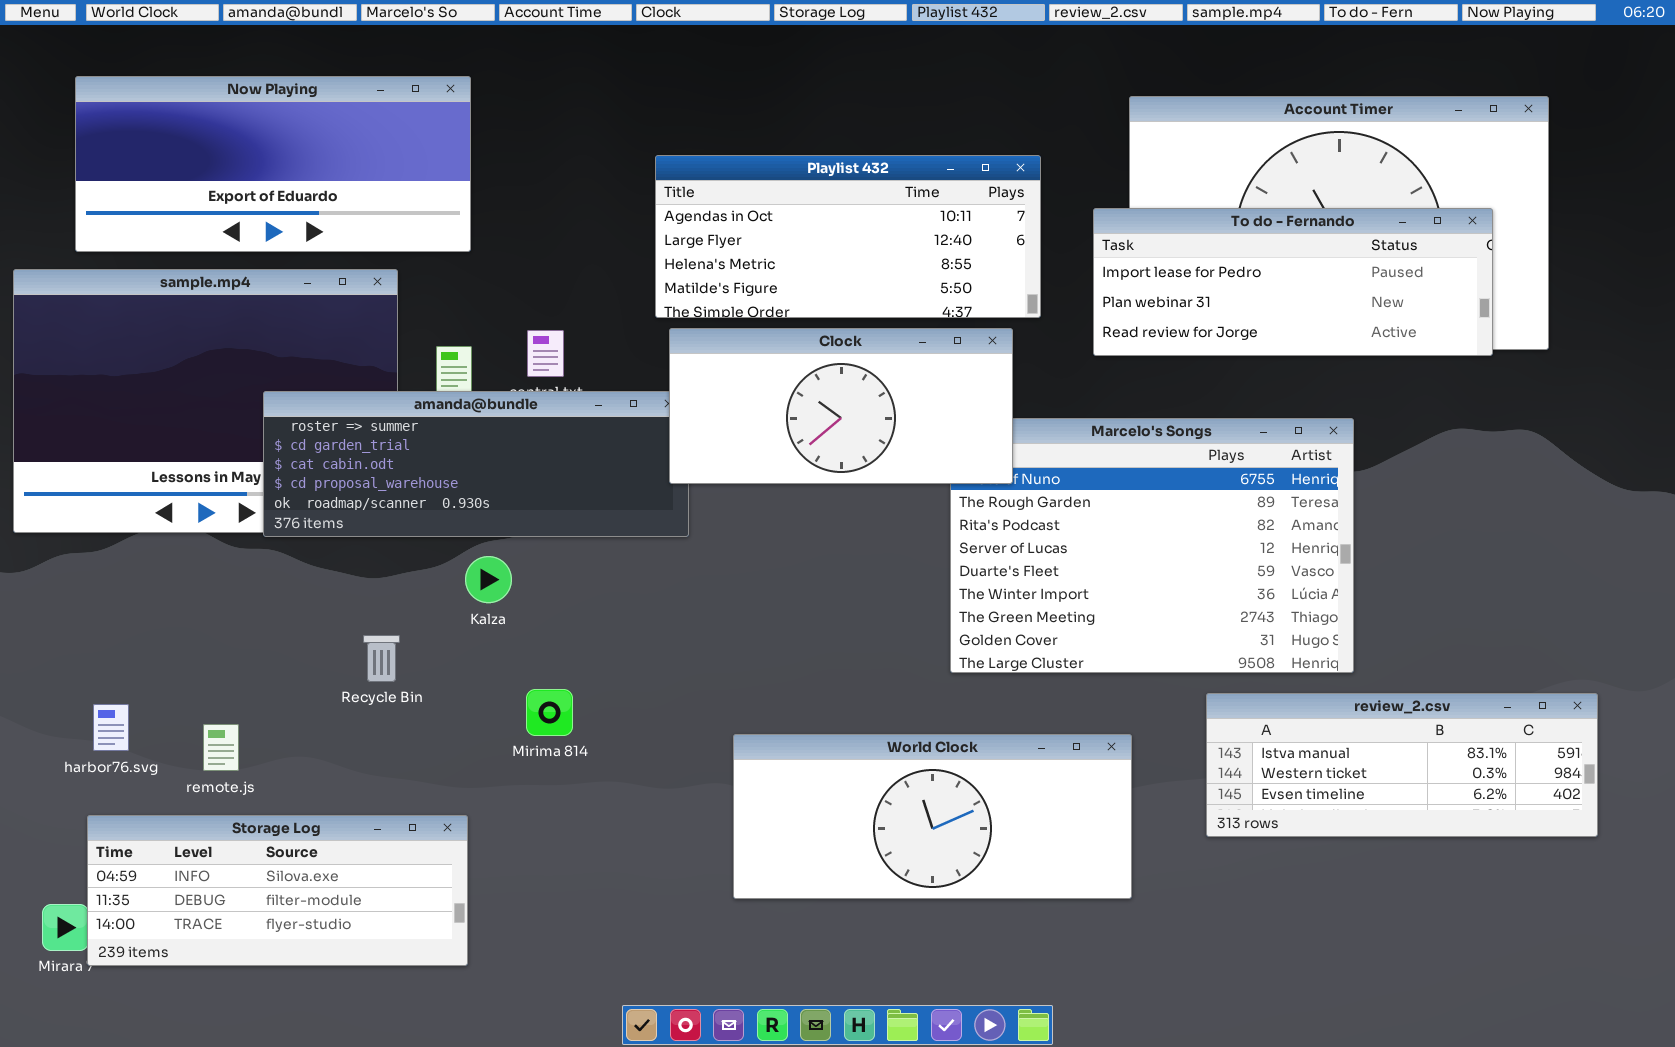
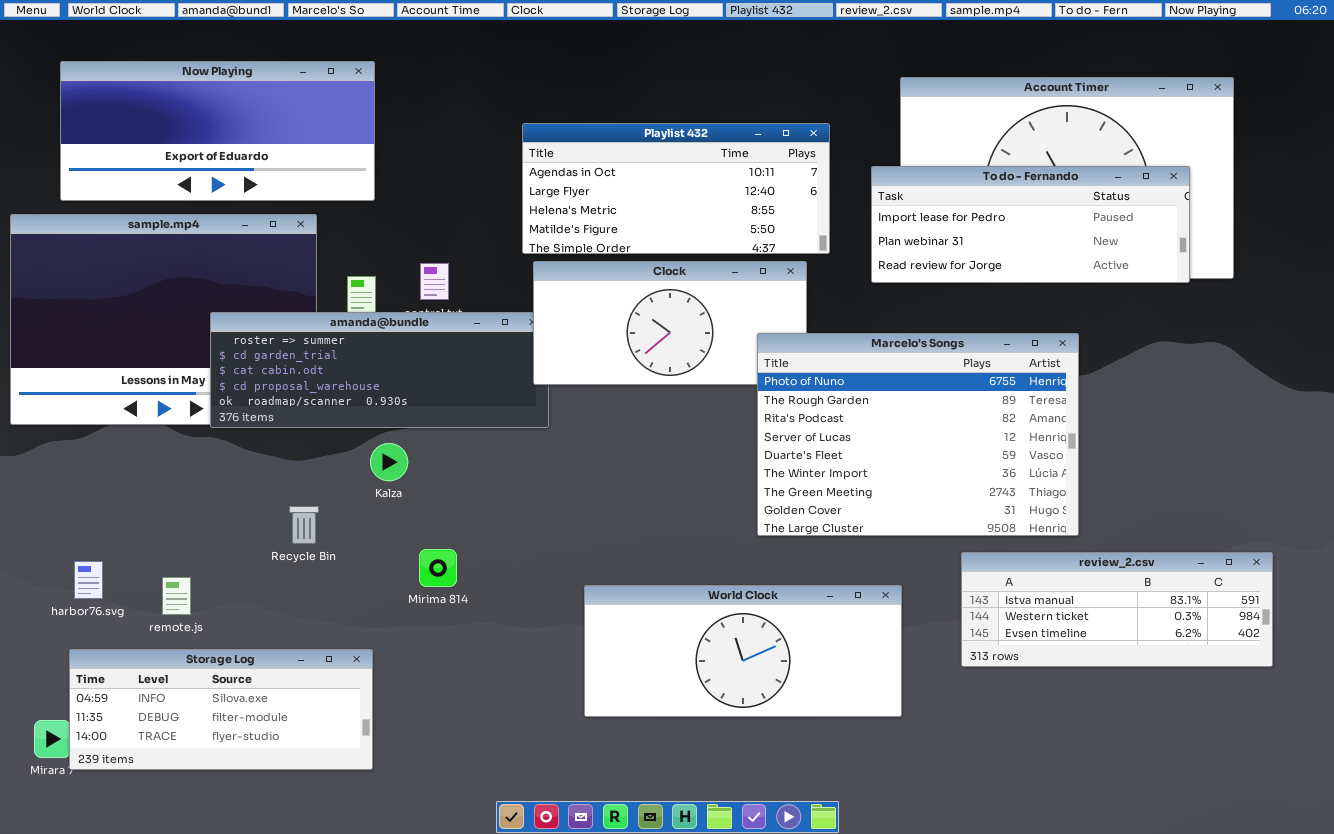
Marcelo's Songs: [950,418,1354,673] -> [757,333,1079,536], raised

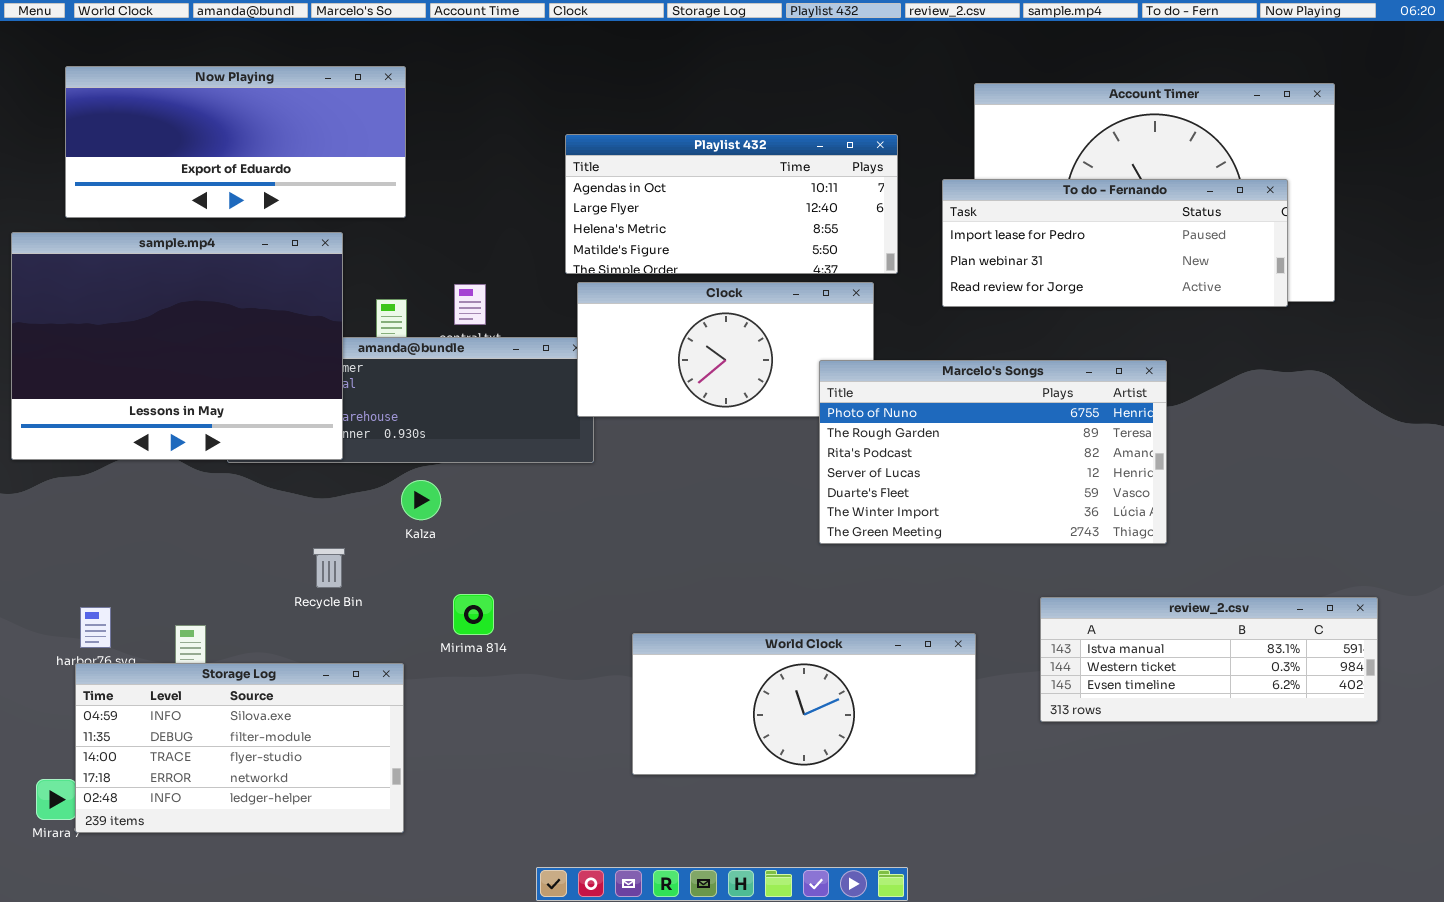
sample.mp4: [10,214,317,425] -> [11,232,343,460], raised
Marcelo's Songs: [757,333,1079,536] -> [819,360,1167,544], resized
Storage Log: [69,649,373,770] -> [75,663,404,833], resized

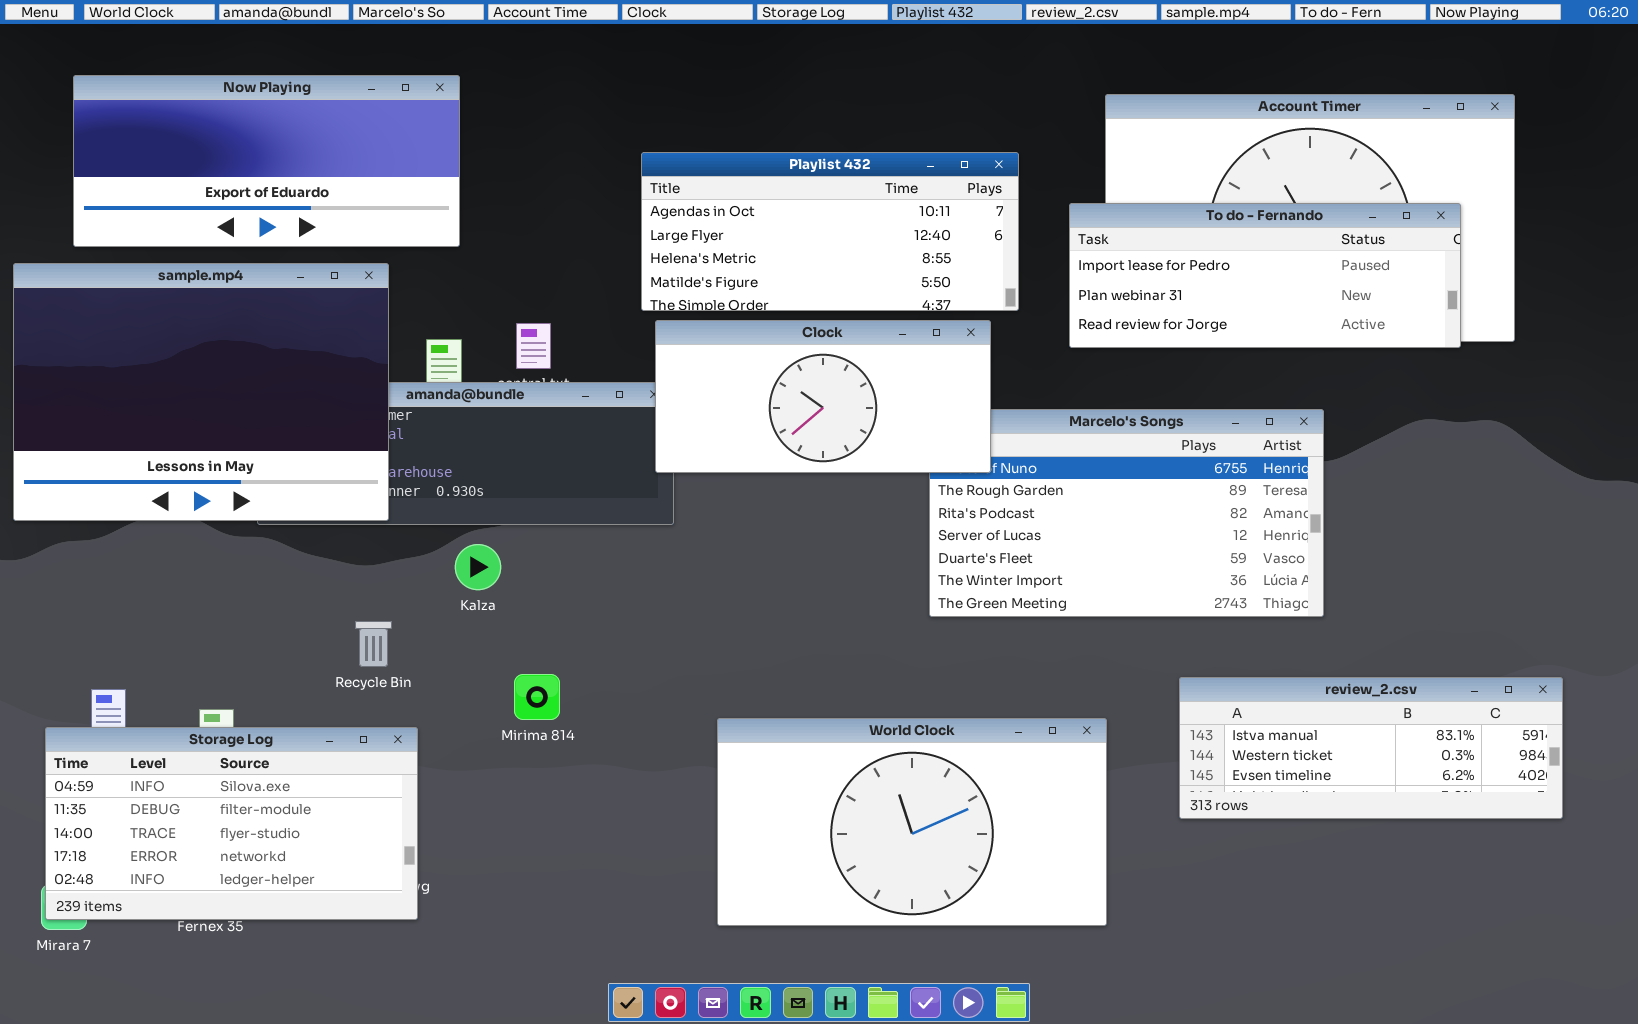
Clock: [577,282,874,417] -> [655,320,991,473], raised
World Clock: [632,633,976,775] -> [717,718,1107,926], resized
Storage Log: [75,663,404,833] -> [45,727,418,920], moved

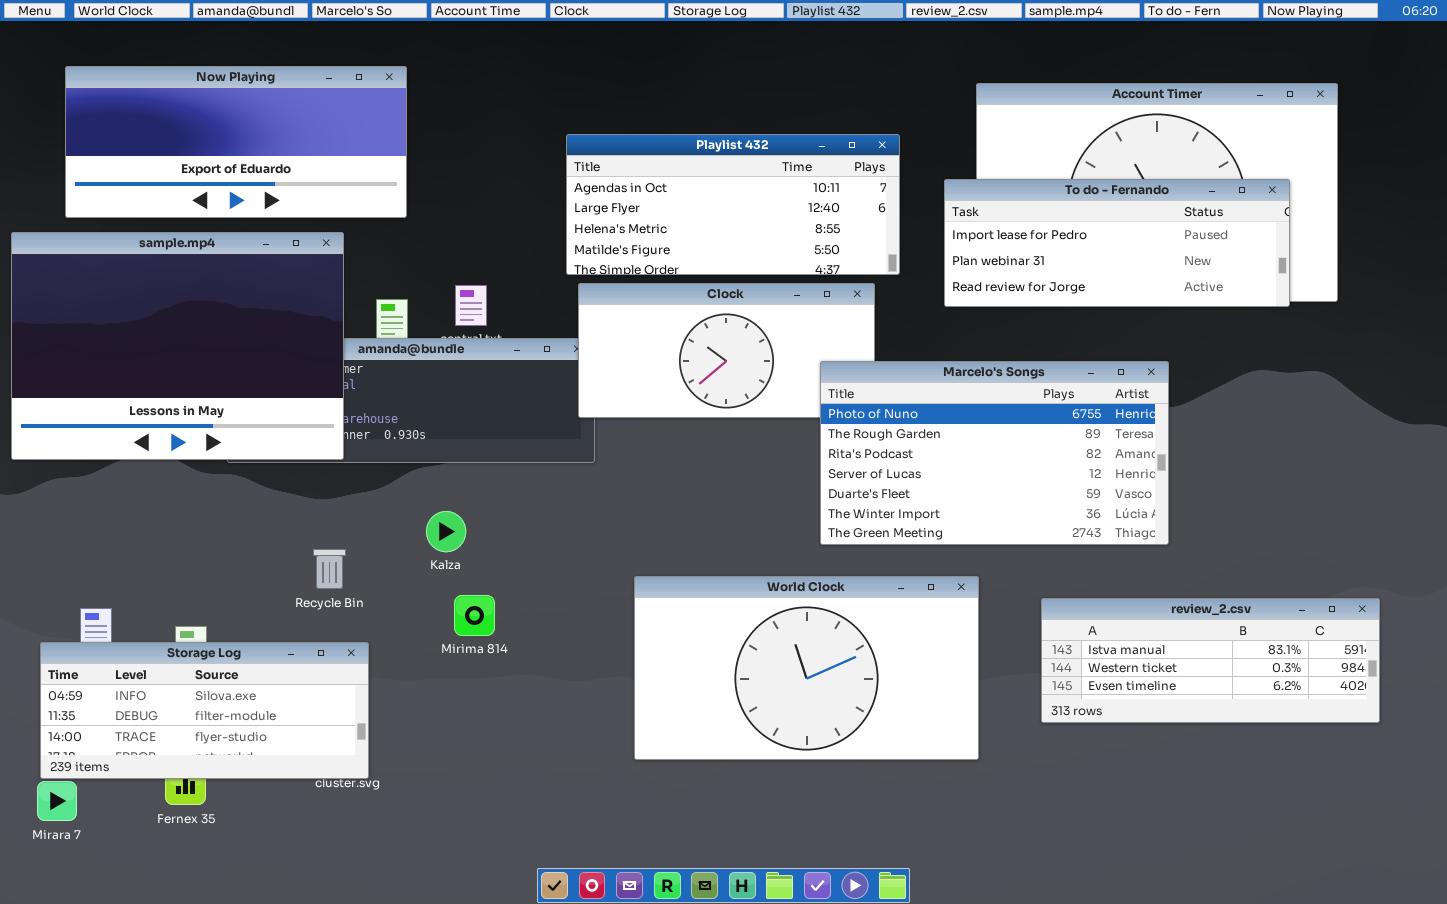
Marcelo's Songs: [929,409,1324,617] -> [820,361,1169,545], raised
Kalza: [455,544,501,590] -> [426,511,466,552], moved
World Clock: [717,718,1107,926] -> [634,576,979,760], moved
Storage Log: [45,727,418,920] -> [40,642,369,779], resized

